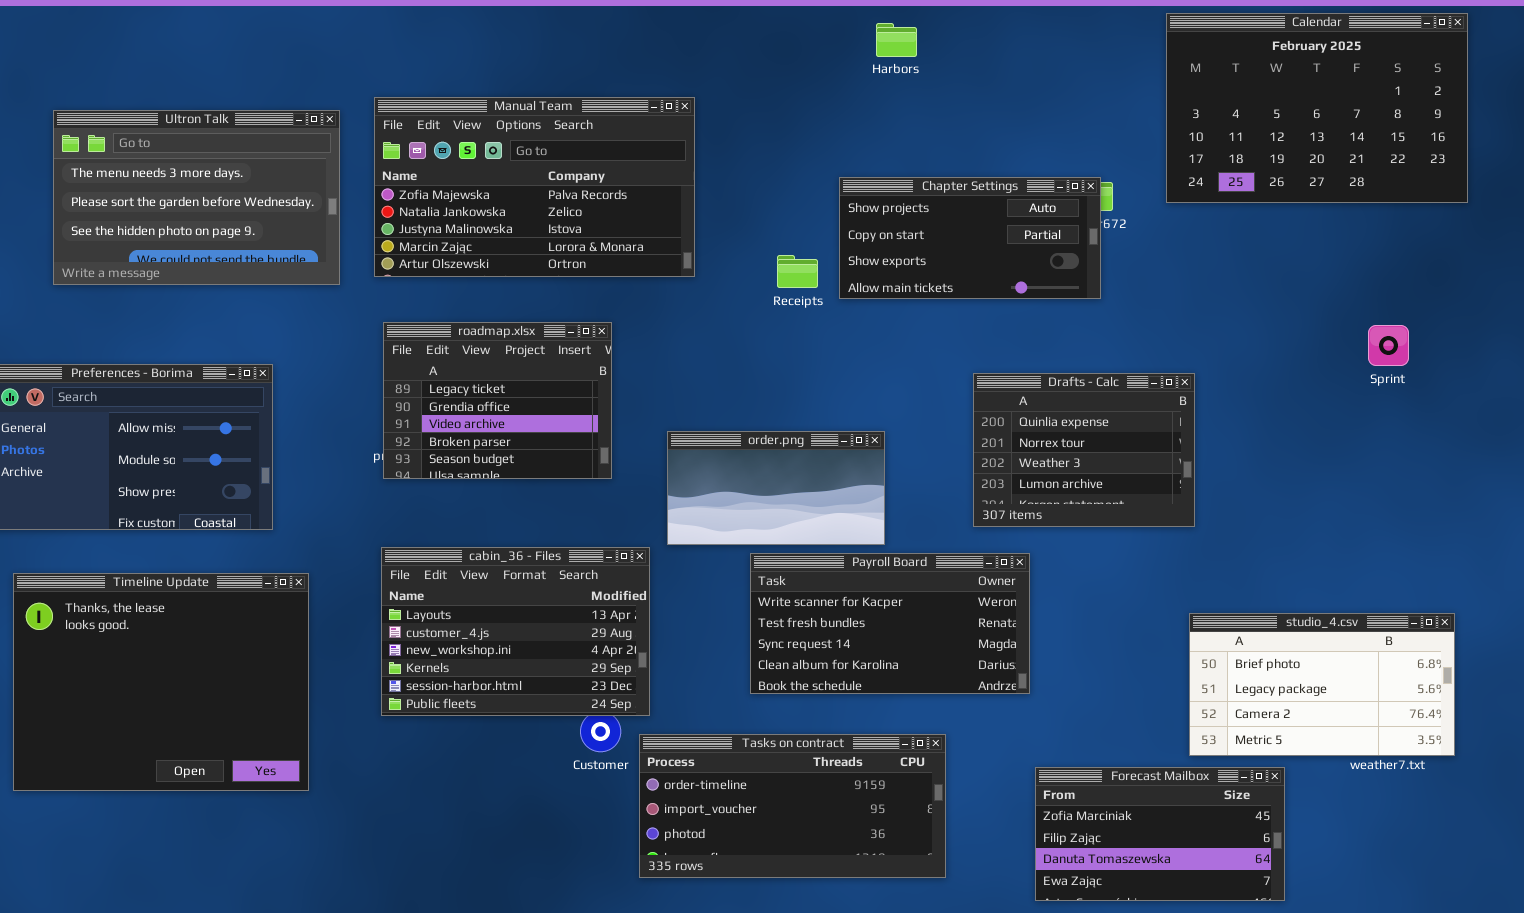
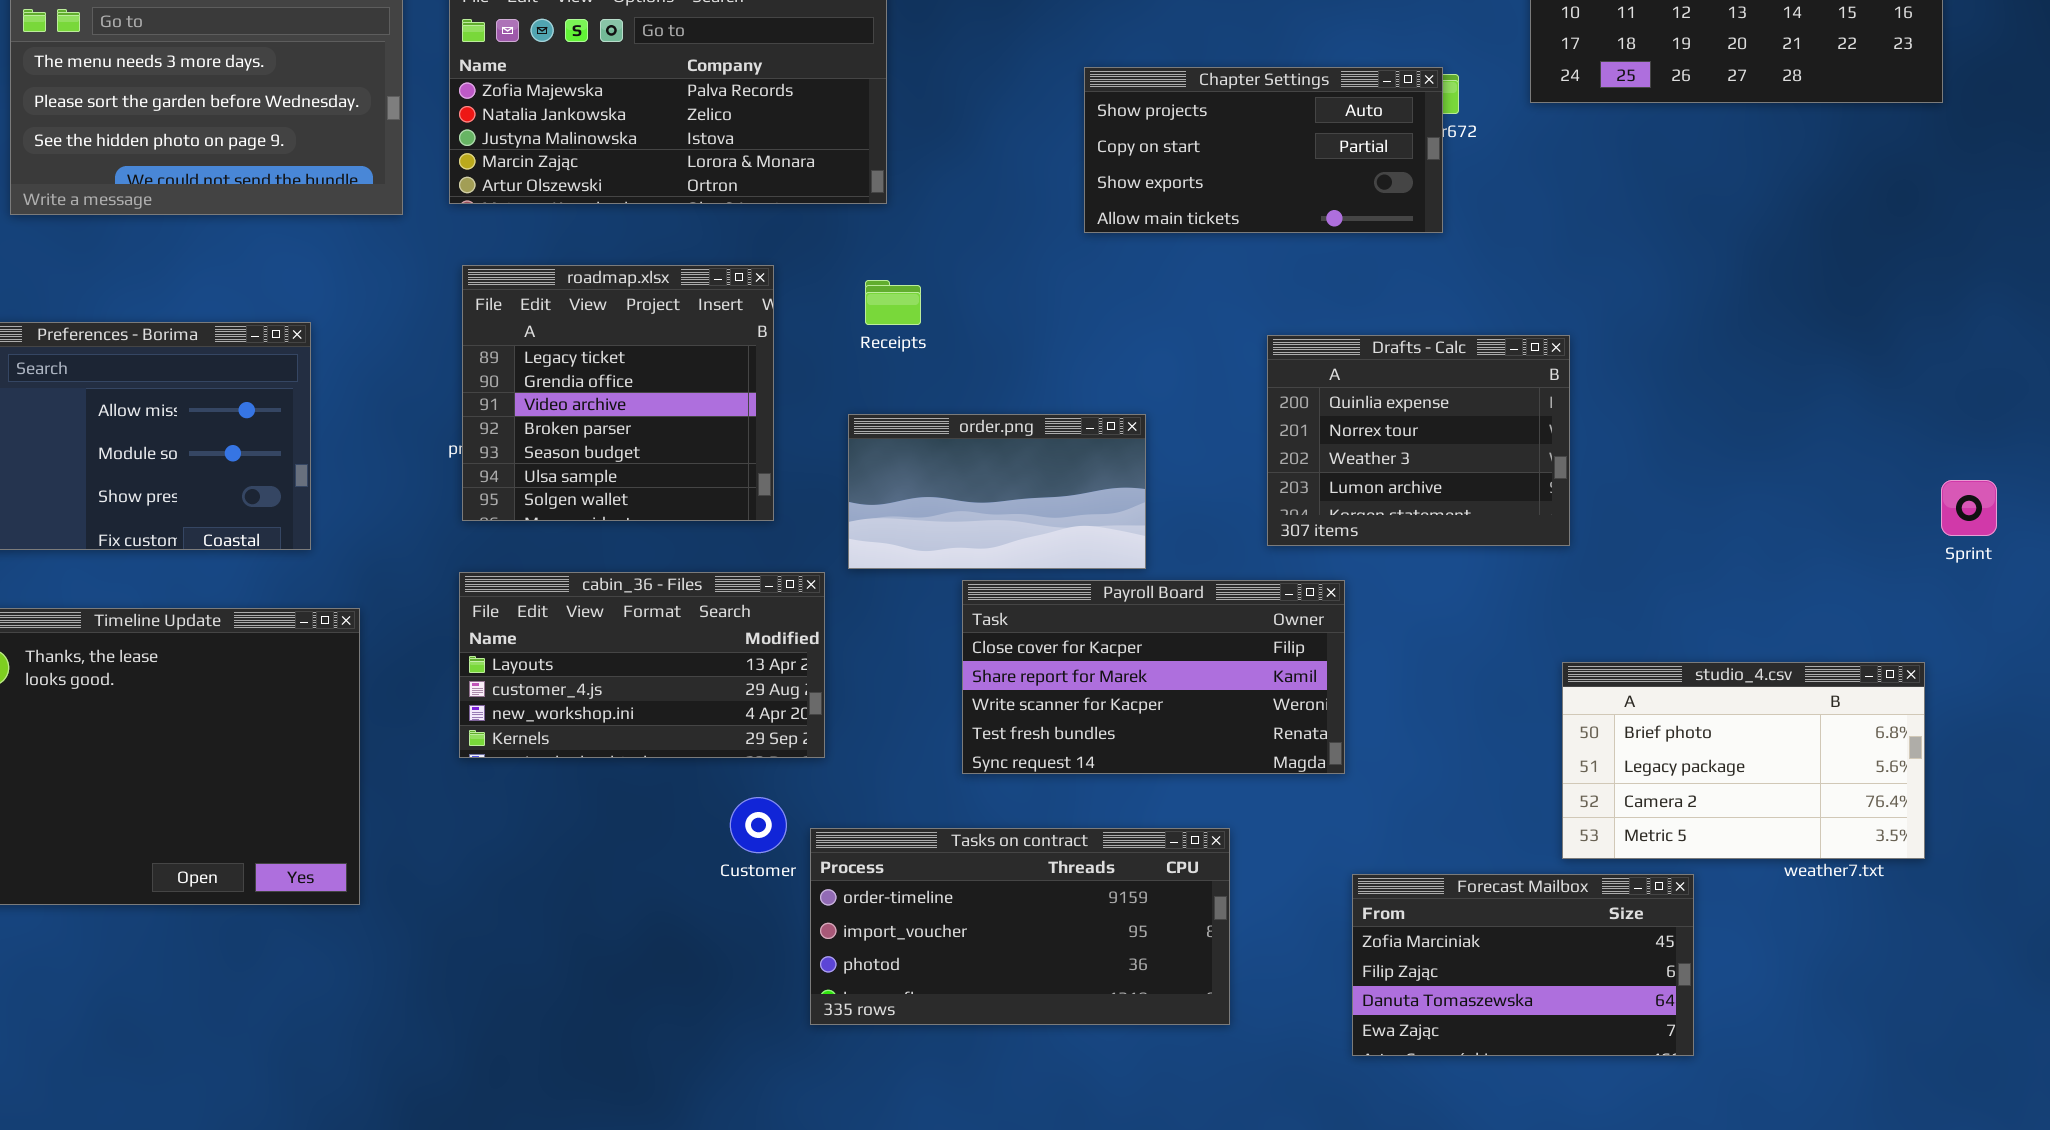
Receipts: [777,255,818,288] -> [865,280,921,325], moved
roadmap.xlsx: [383,322,612,479] -> [462,265,774,521], resized
Sprint: [1368,325,1409,366] -> [1941,480,1997,536], moved
cabin_36 - Files: [381,547,650,716] -> [459,572,825,758], resized
Payroll Board: [750,553,1030,694] -> [962,580,1345,774], scrolled up 2 rows

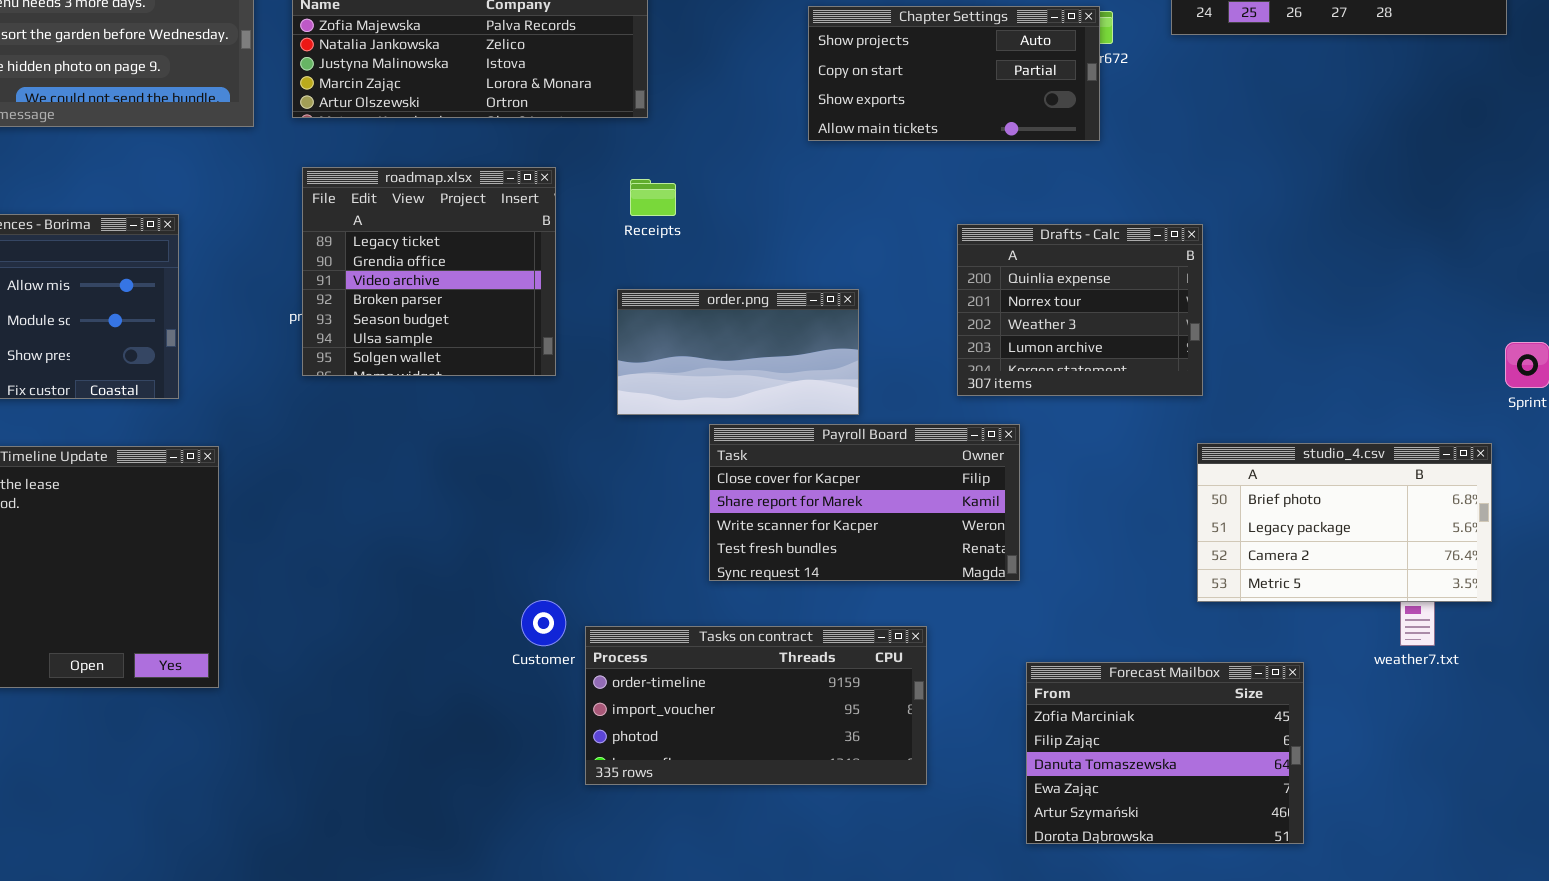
cabin_36 - Files: [459,572,825,758] -> none, closed
studio_4.csv: [1562,662,1925,859] -> [1197,443,1492,602], moved
Forecast Mailbox: [1352,874,1694,1056] -> [1026,662,1304,844], resized

